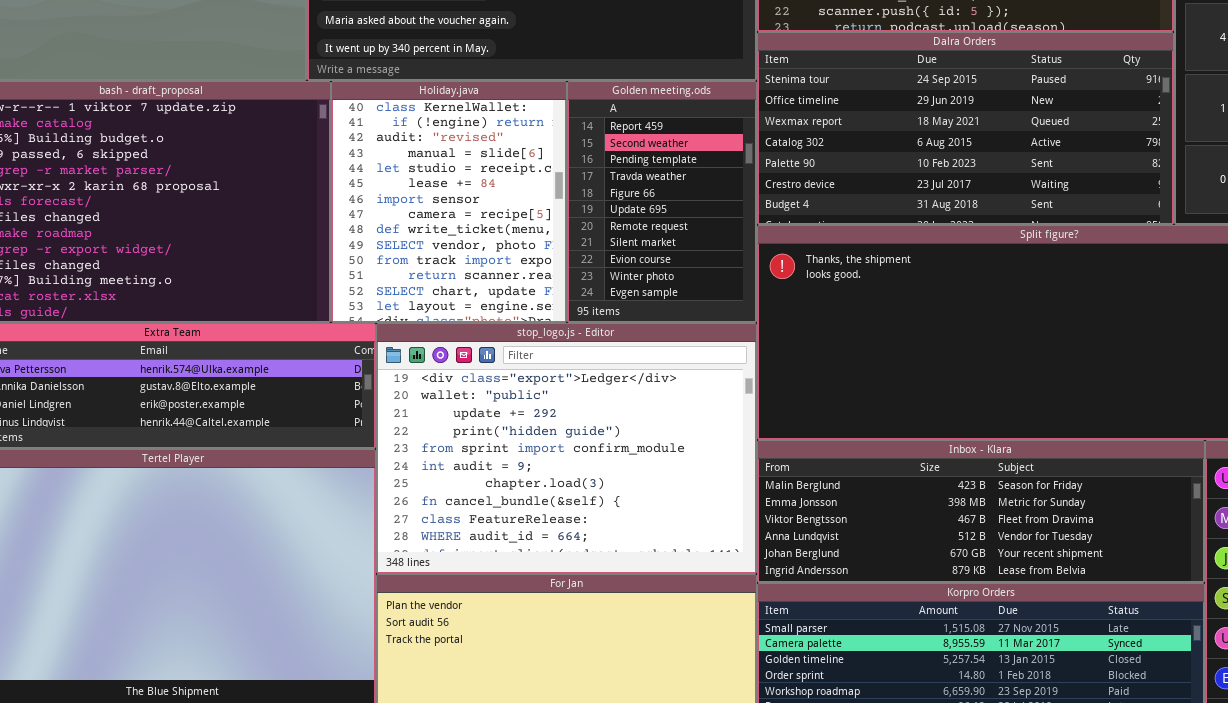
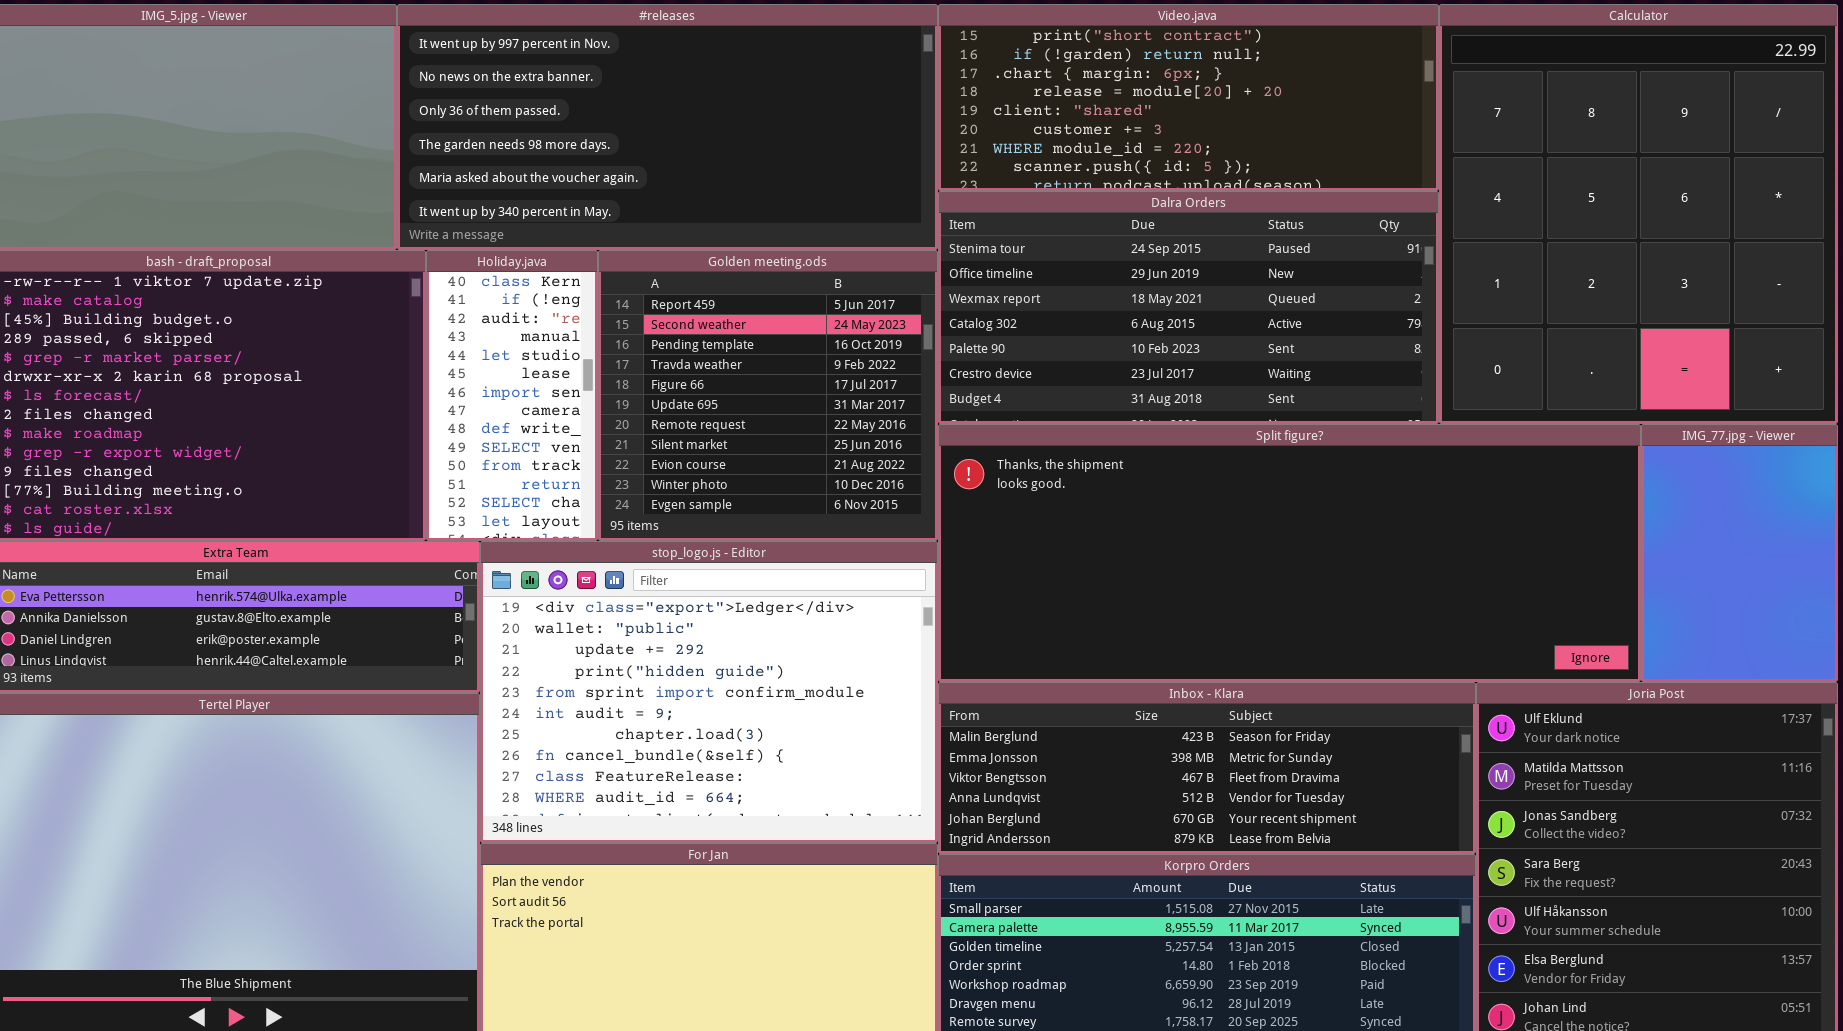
Holiday.java: [331,81,567,323] -> [426,250,598,541], resized
Golden meeting.ods: [567,81,757,323] -> [598,250,938,541], resized

